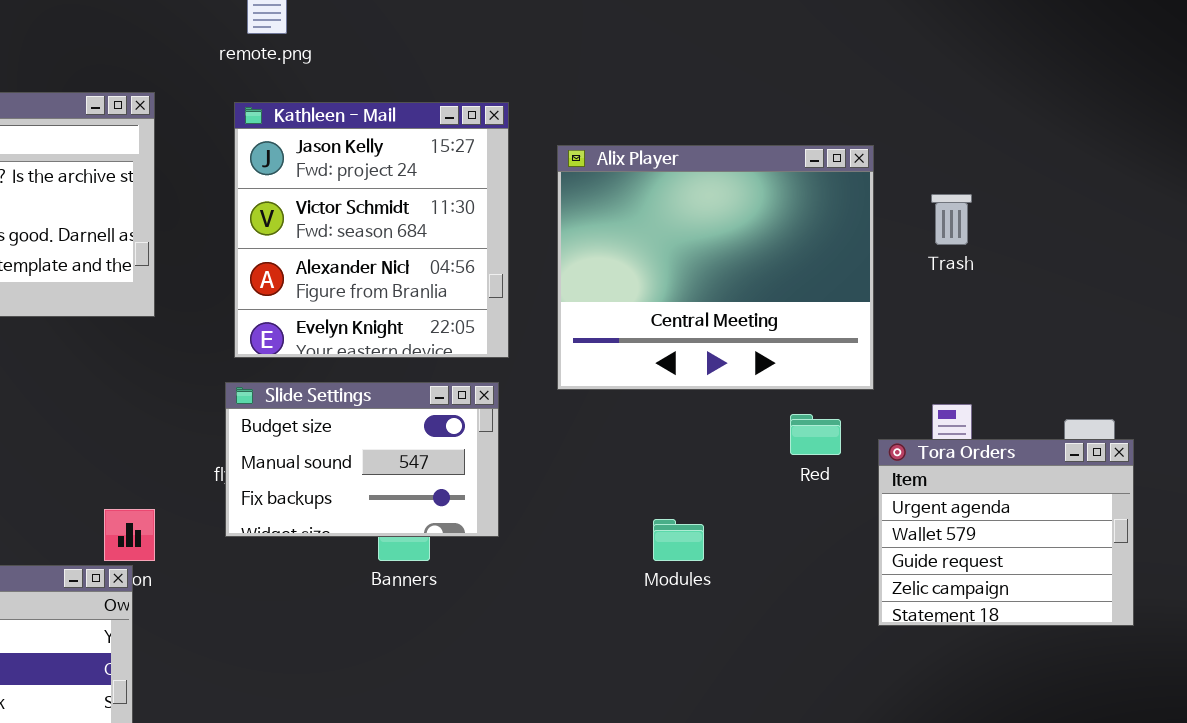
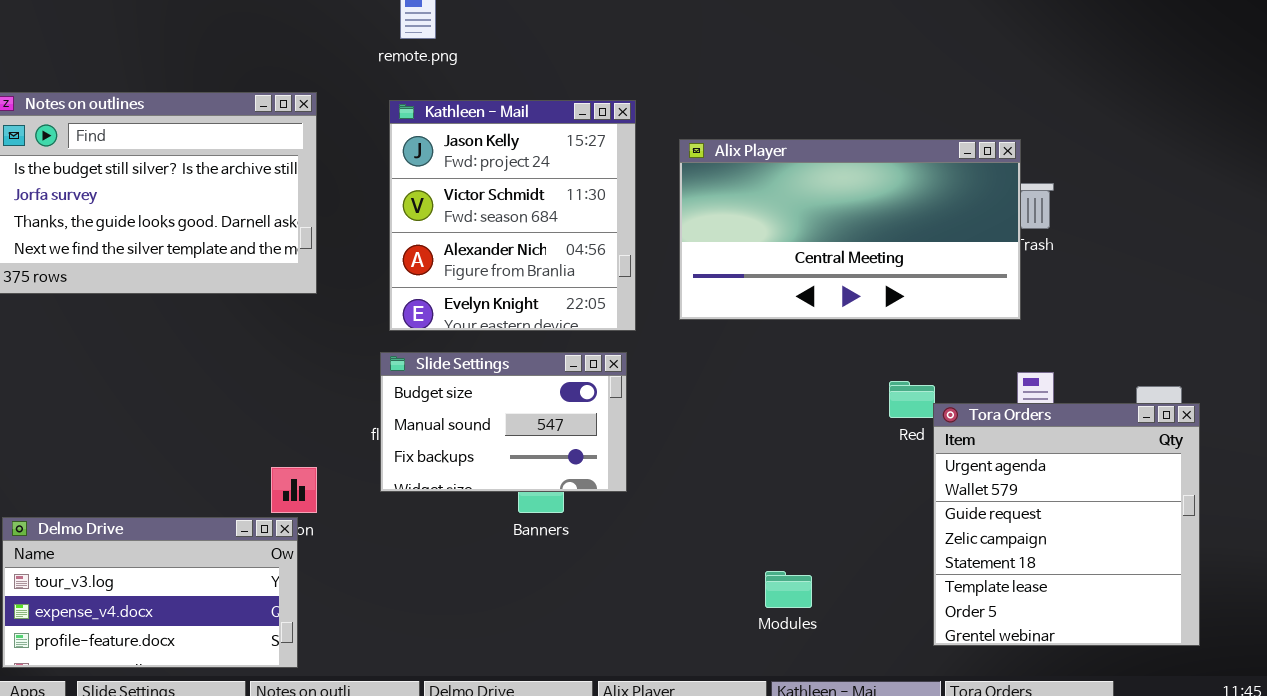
Alix Player: [557,145,874,390] -> [679,139,1021,320], resized
Tora Orders: [878,439,1134,626] -> [933,403,1200,646], resized
Modules: [653,519,704,561] -> [765,571,812,608], moved

